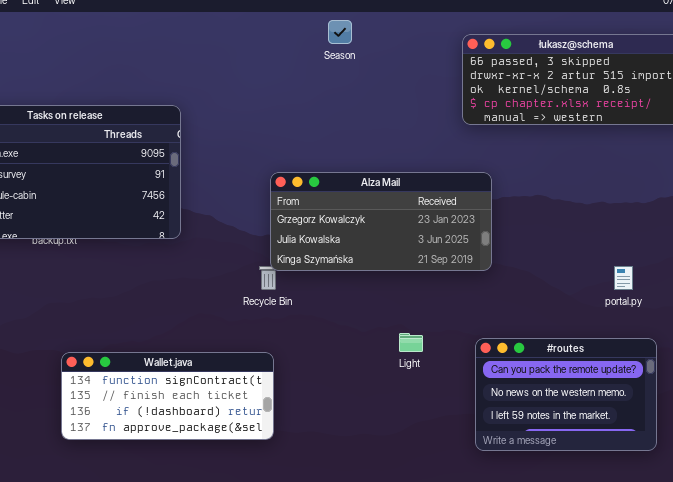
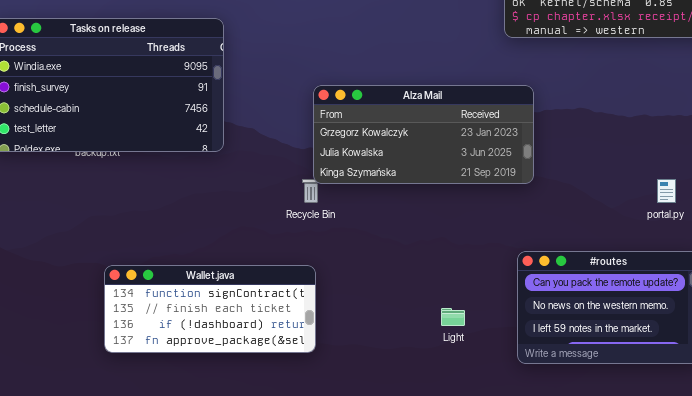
Light: [399,333,423,352] -> [441,308,465,326], moved

